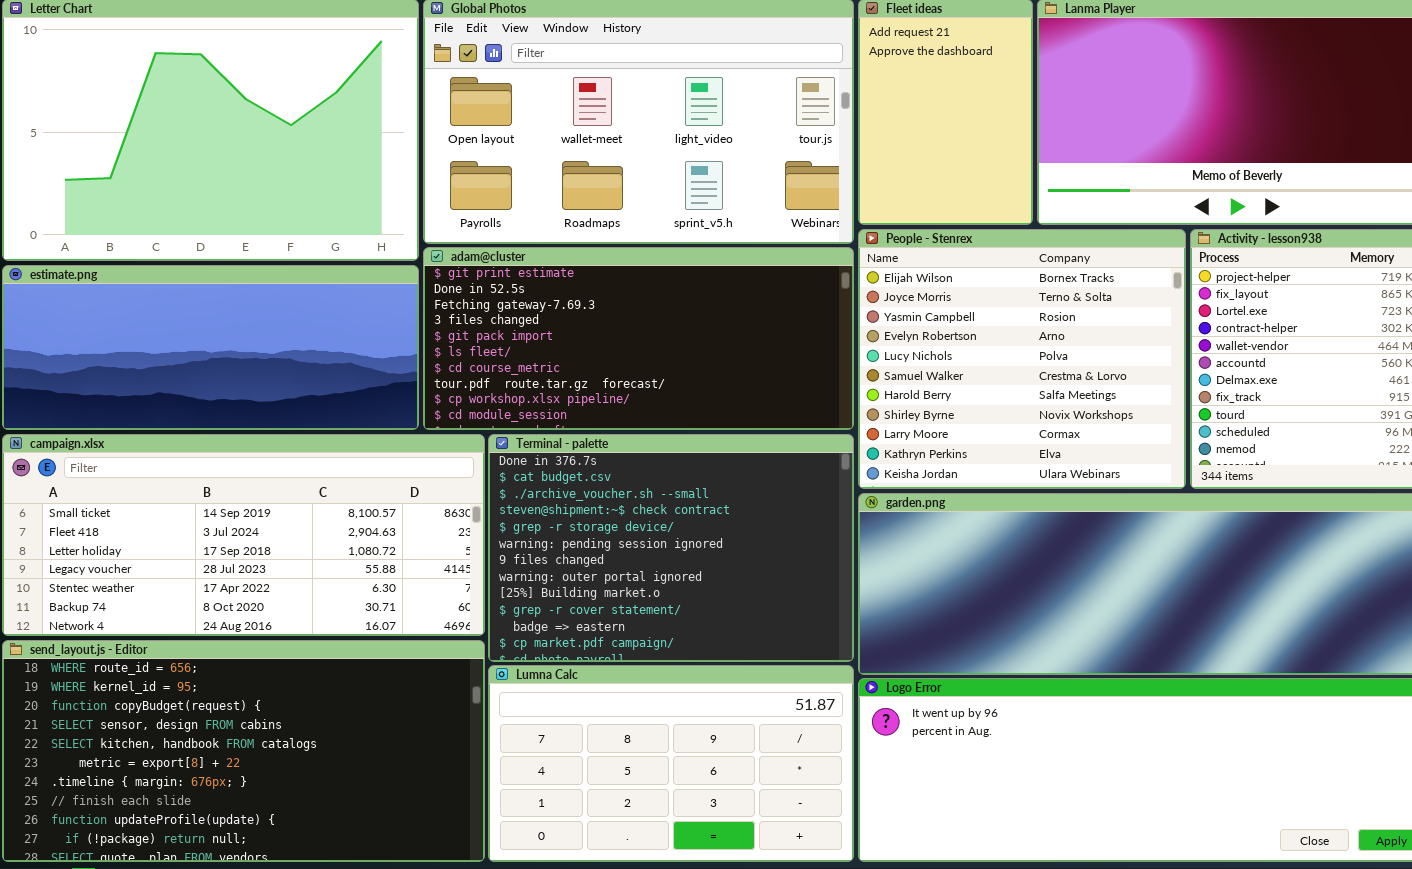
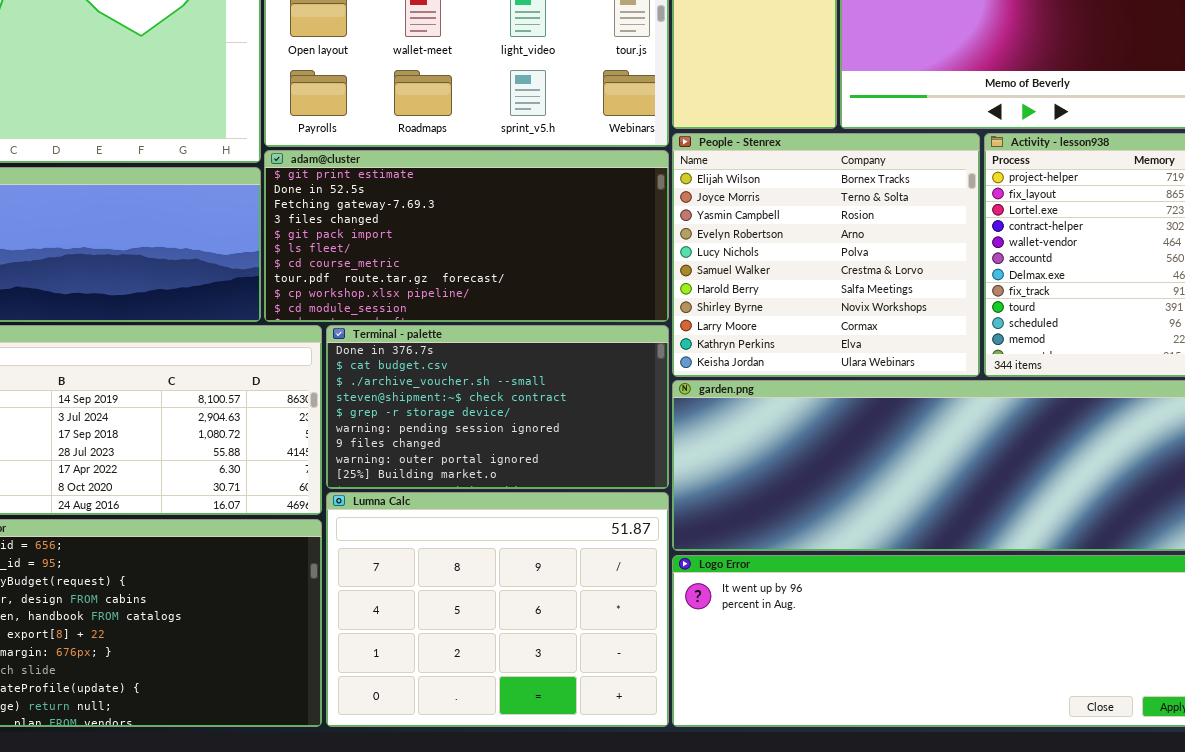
Terminal - palette: [488,434,854,662] -> [326,325,669,489], resized
Lumna Calc: [488,665,854,862] -> [326,492,669,727], resized

